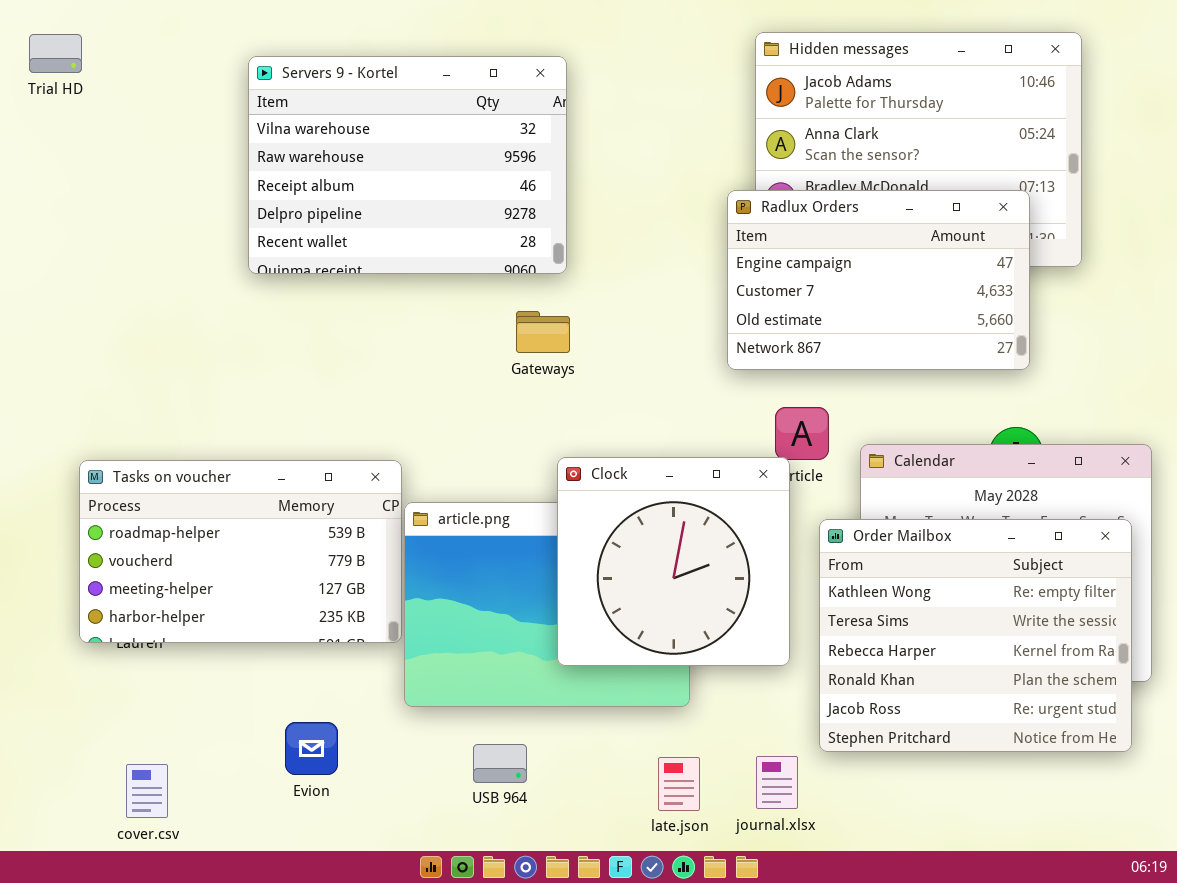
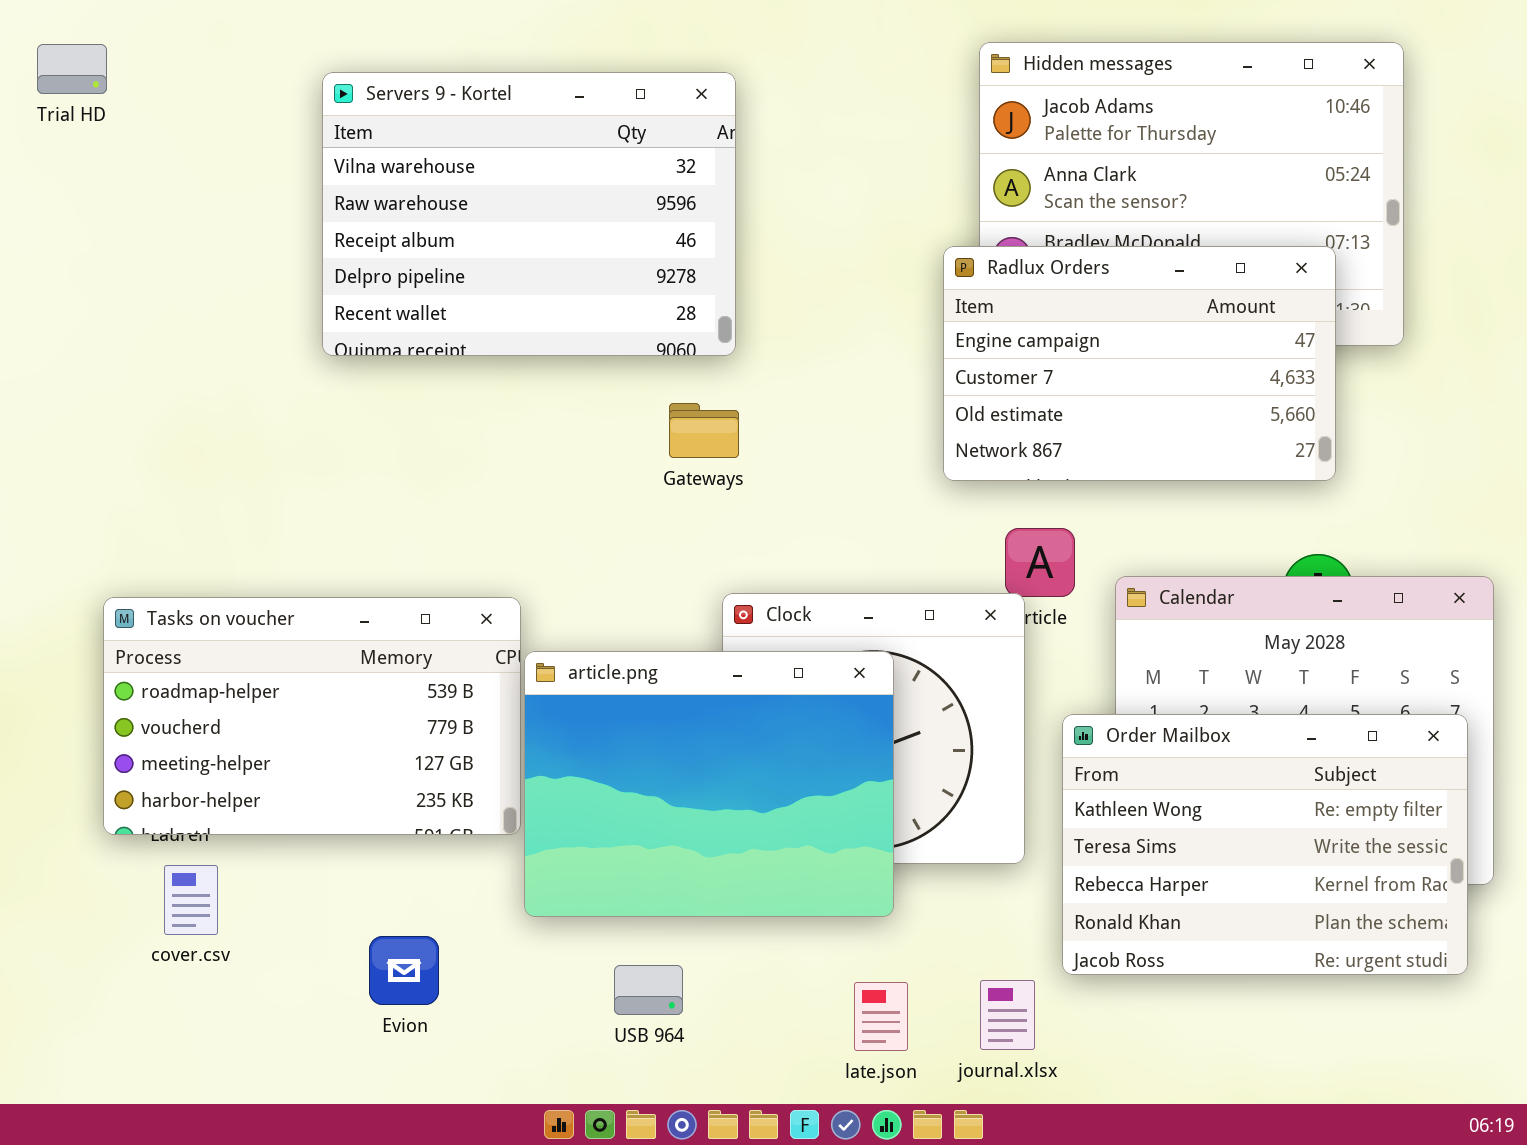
article.png: [404,502,690,707] -> [524,651,894,917], raised
Order Mailbox: [819,519,1132,752] -> [1062,714,1468,975], resized
cover.csv: [126,764,168,818] -> [164,865,218,935], moved

